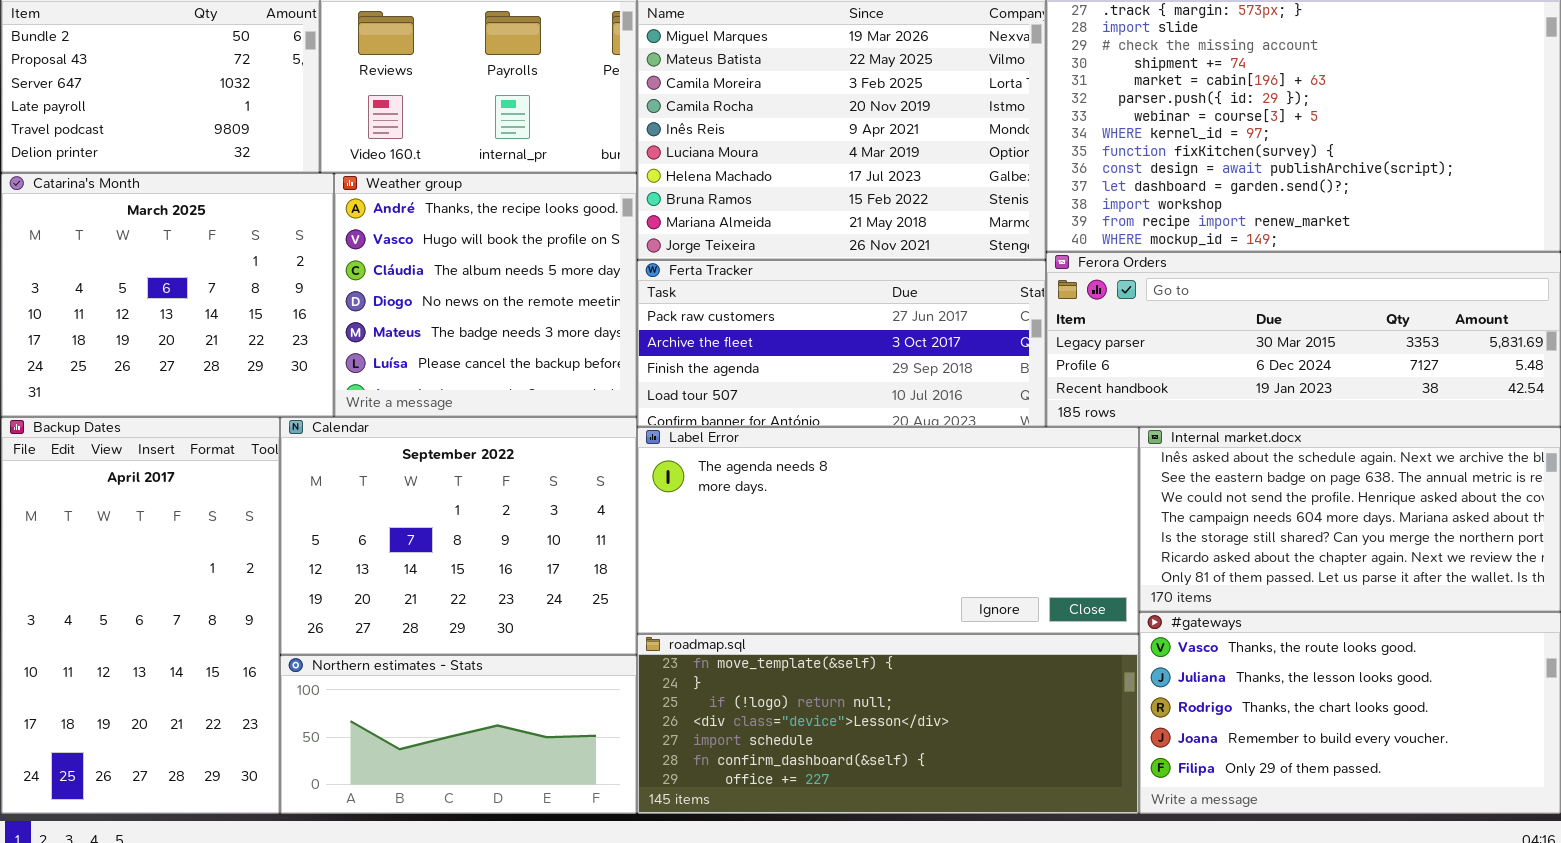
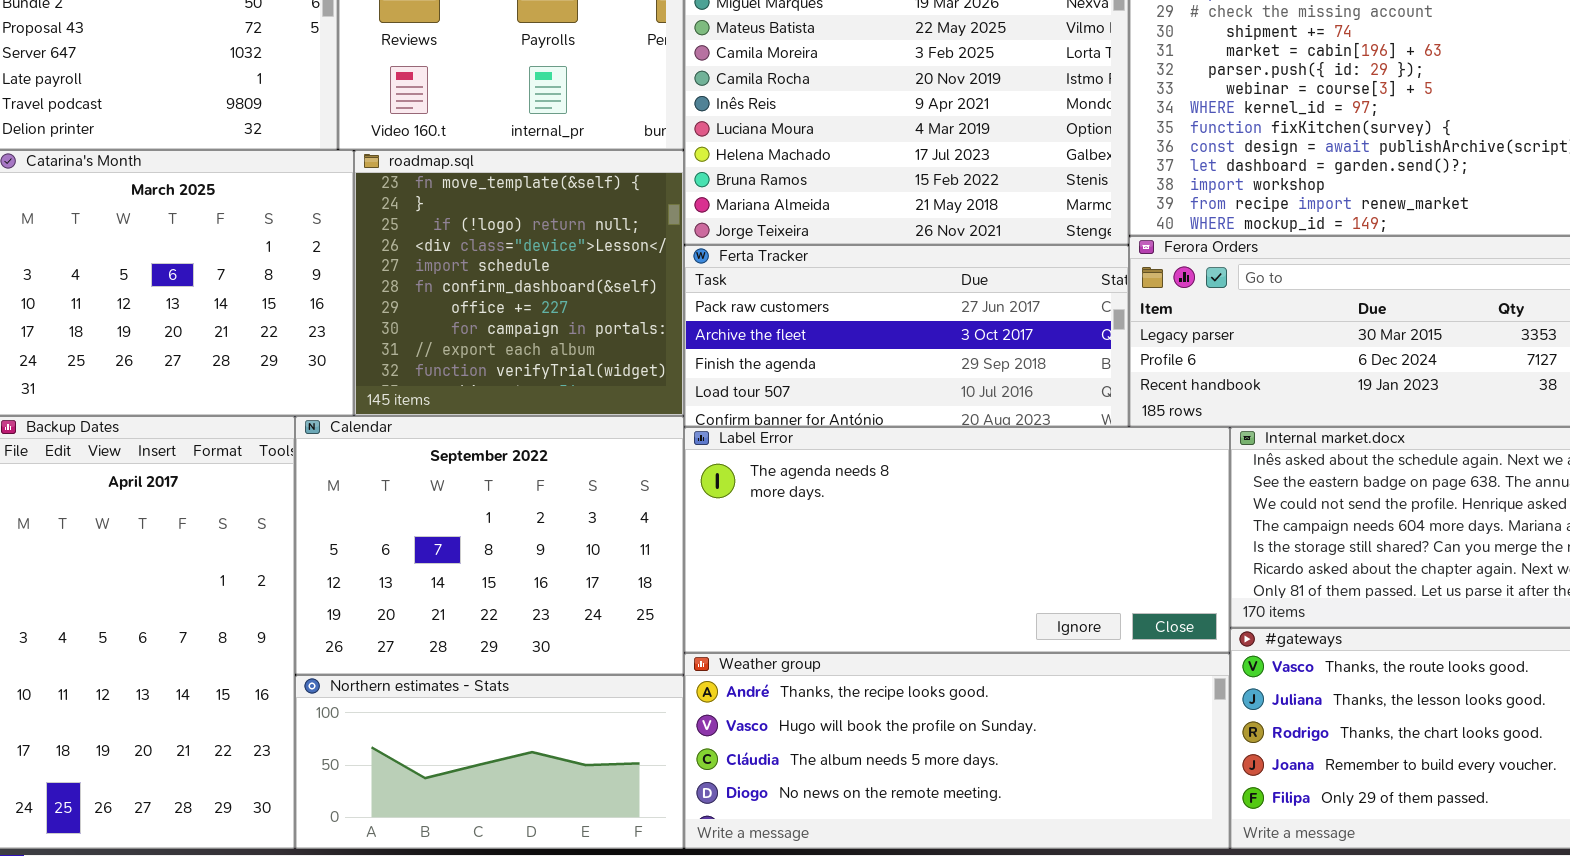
Weather group: [334,173,637,417] -> [684,653,1230,849], moved, resized
roadmap.sql: [637,634,1139,814] -> [354,150,684,416], moved, resized

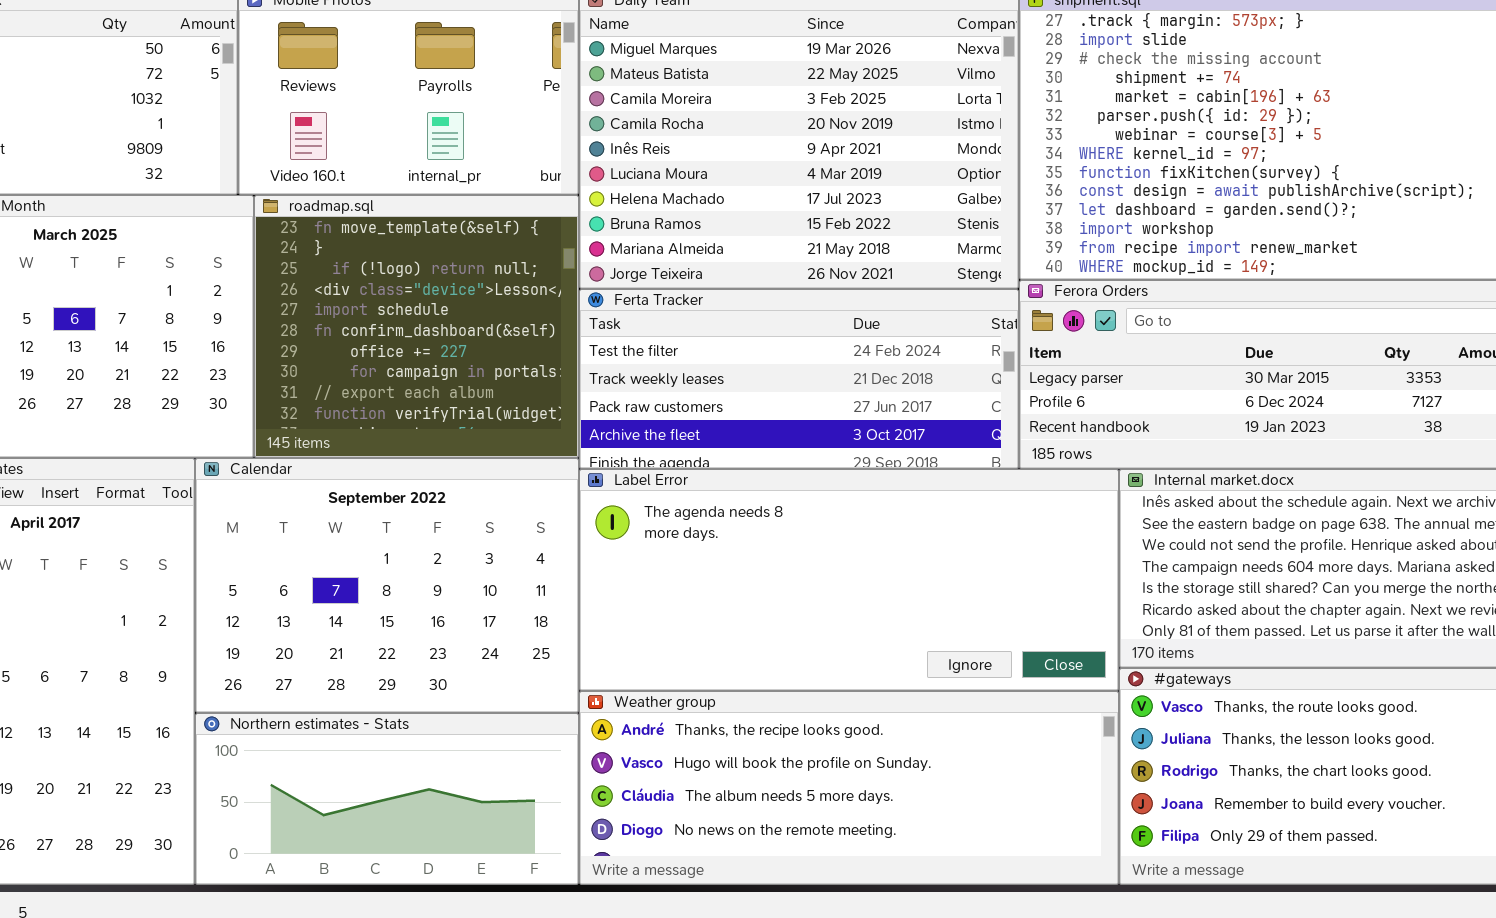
Ferta Tracker: [684,245,1129,427] -> [579,289,1019,469], scrolled up 2 rows

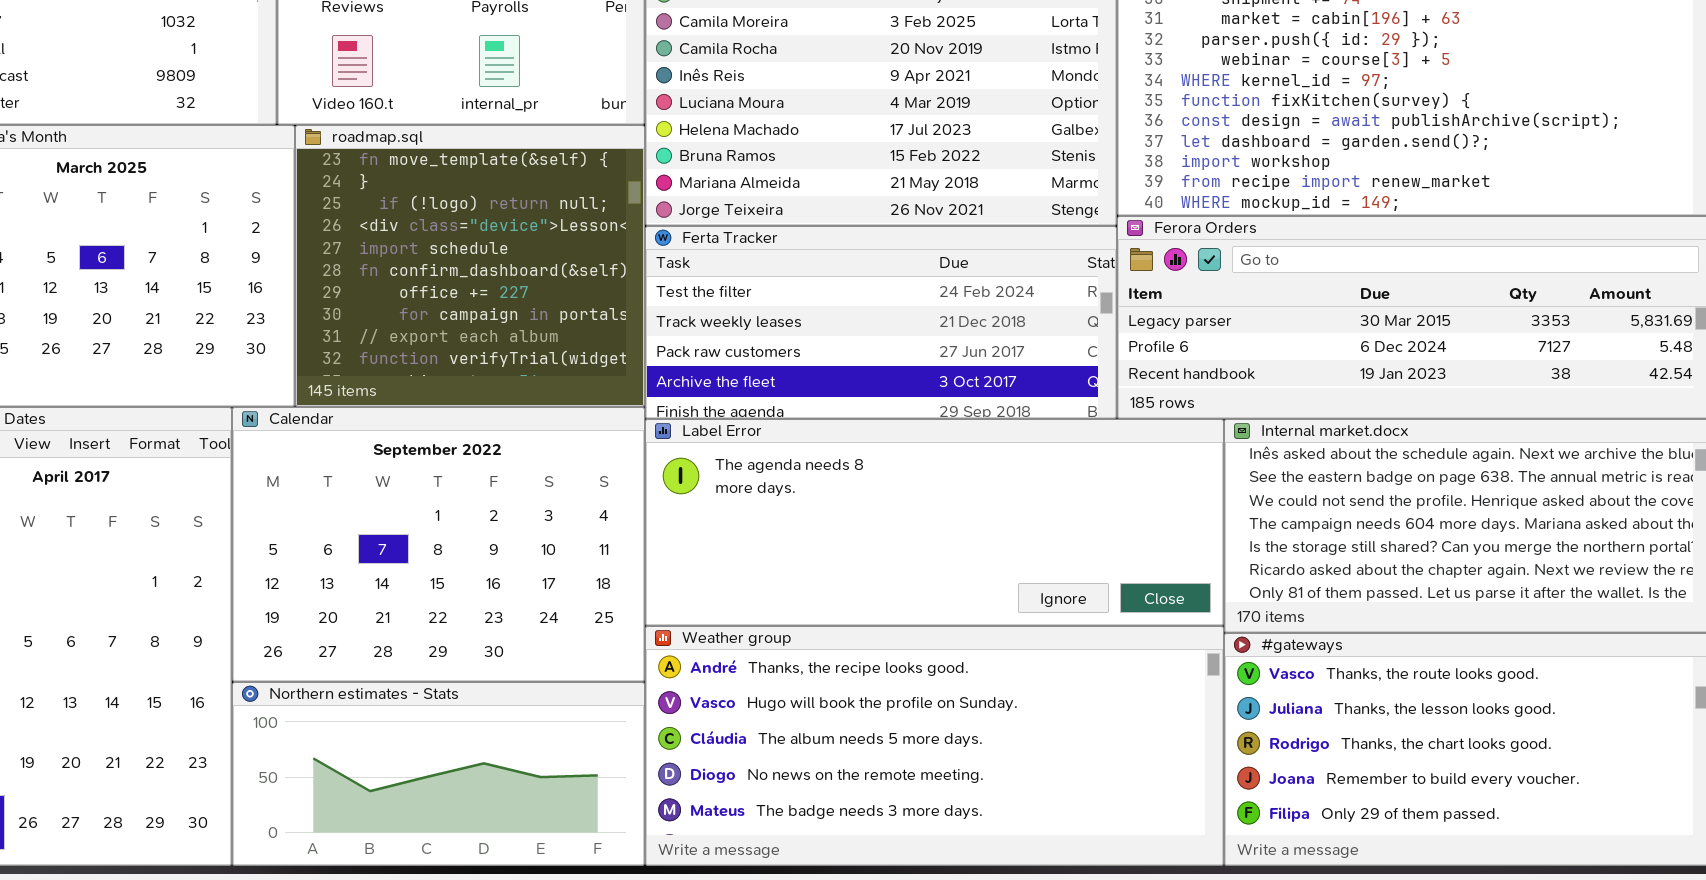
Label Error: [579,469,1119,691] -> [645,419,1224,626], resized
Weather group: [579,691,1119,885] -> [645,626,1224,866], resized

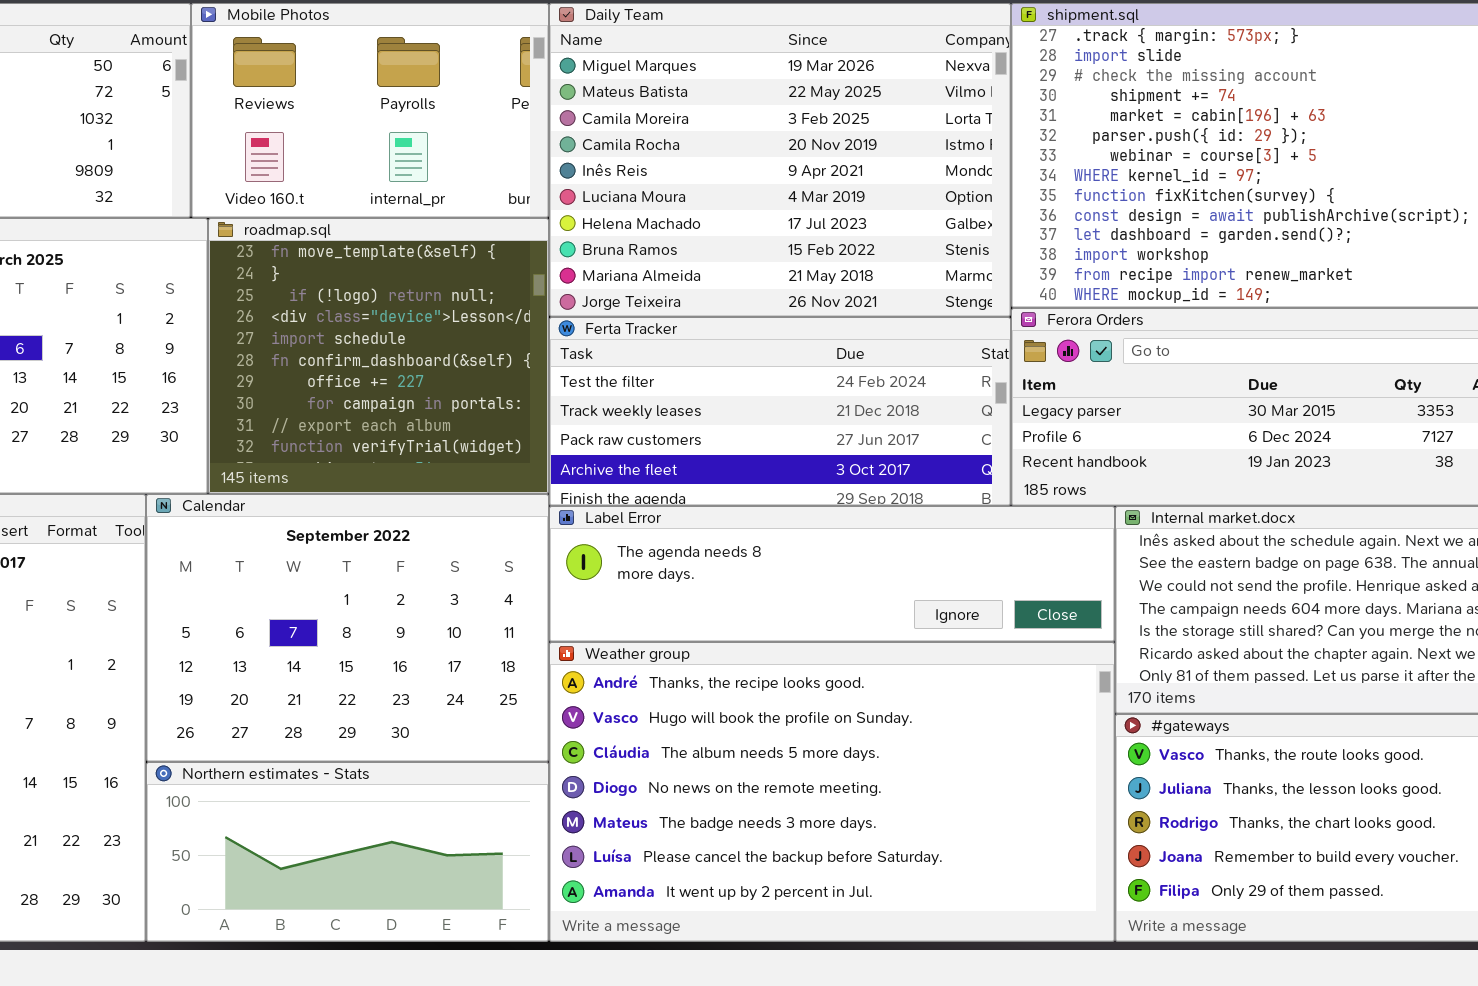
Label Error: [645,419,1224,626] -> [549,506,1115,642], resized
Weather group: [645,626,1224,866] -> [549,642,1115,942], resized

